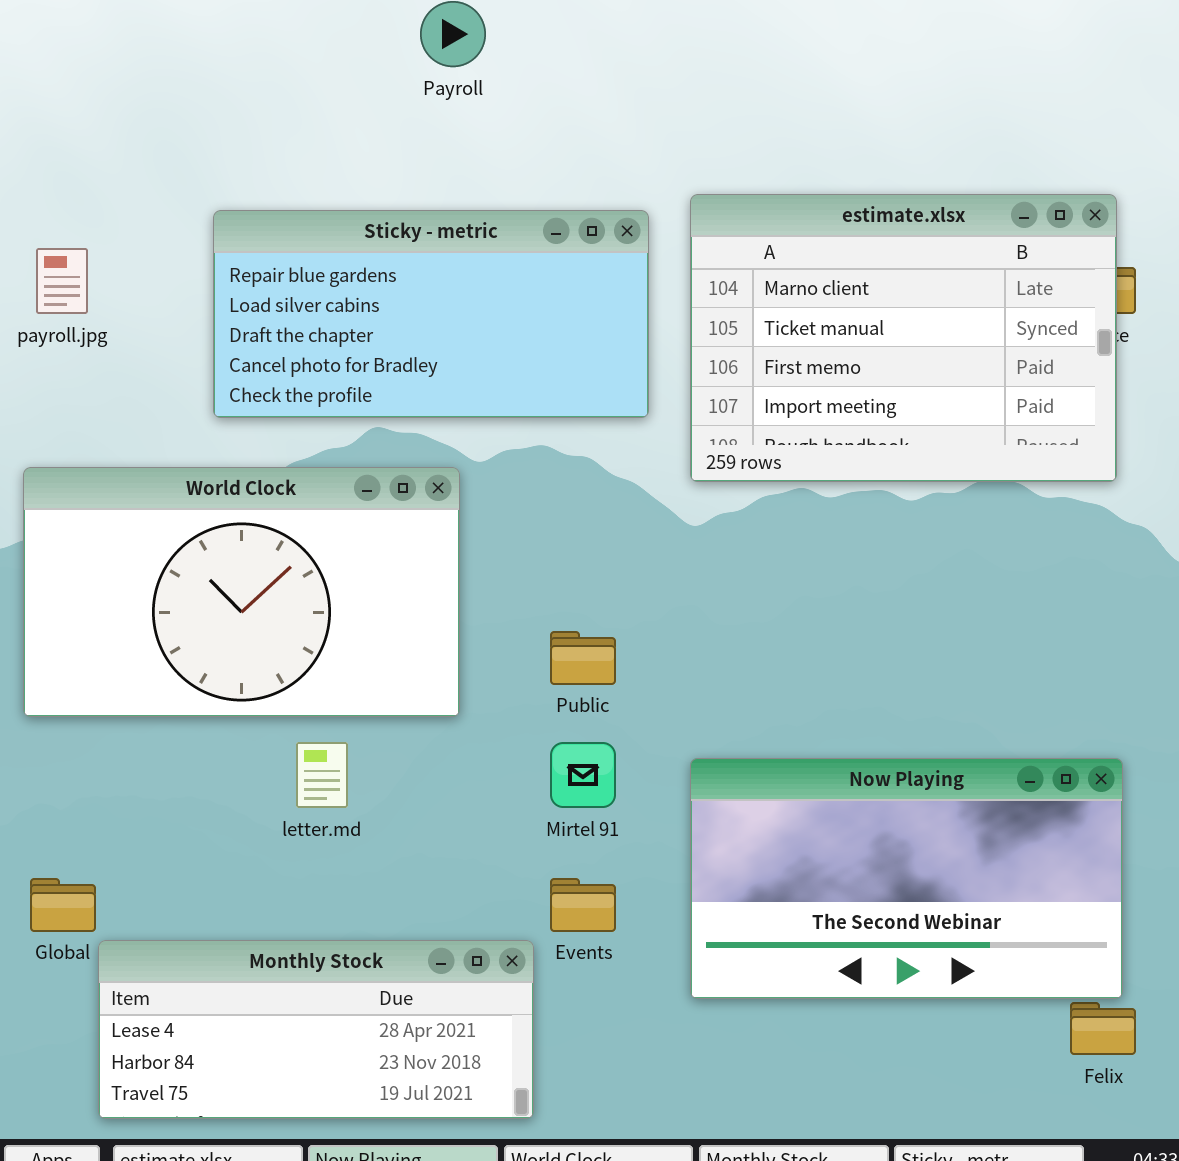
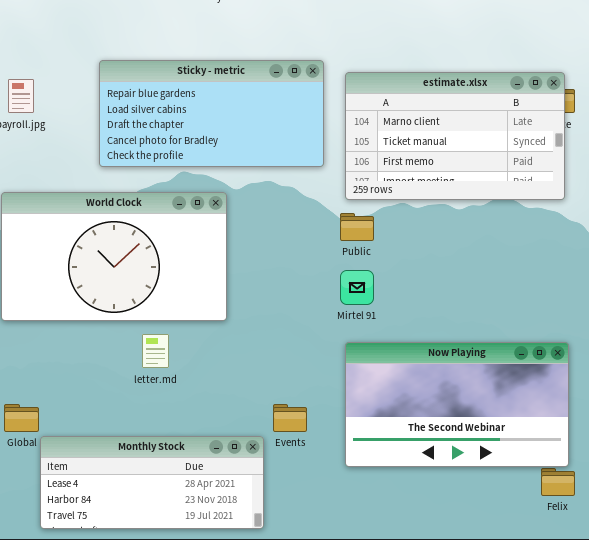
estimate.xlsx: [690,194,1117,482] -> [345,72,565,200], resized
Public: [550,631,616,685] -> [340,213,374,241], moved
Mirtel 91: [550,742,616,808] -> [340,270,374,305], moved

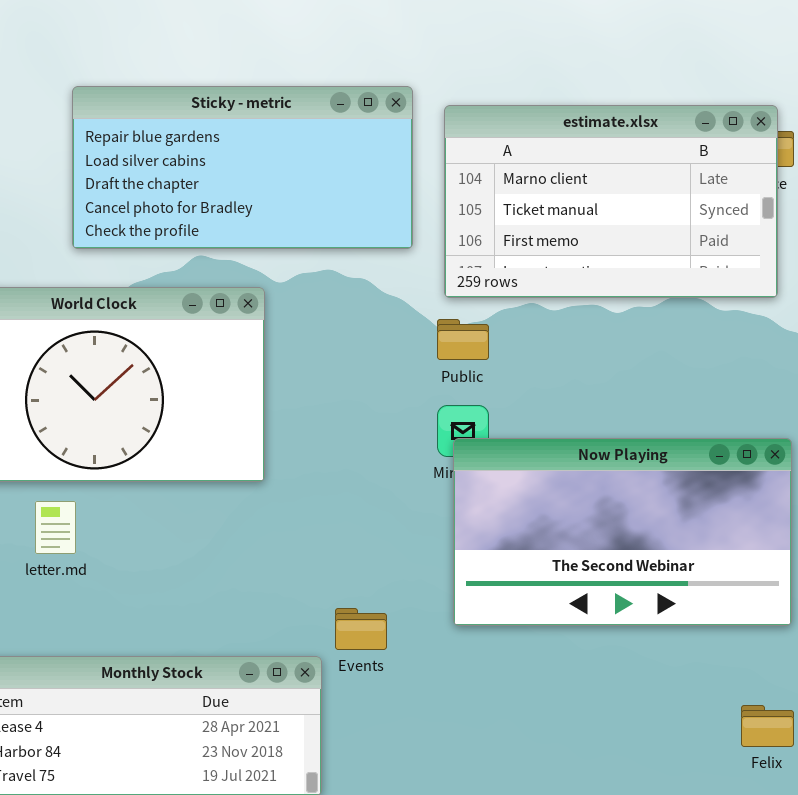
letter.md: [142,334,169,368] -> [35,501,76,554], moved
Now Playing: [345,342,569,467] -> [453,438,792,626], moved

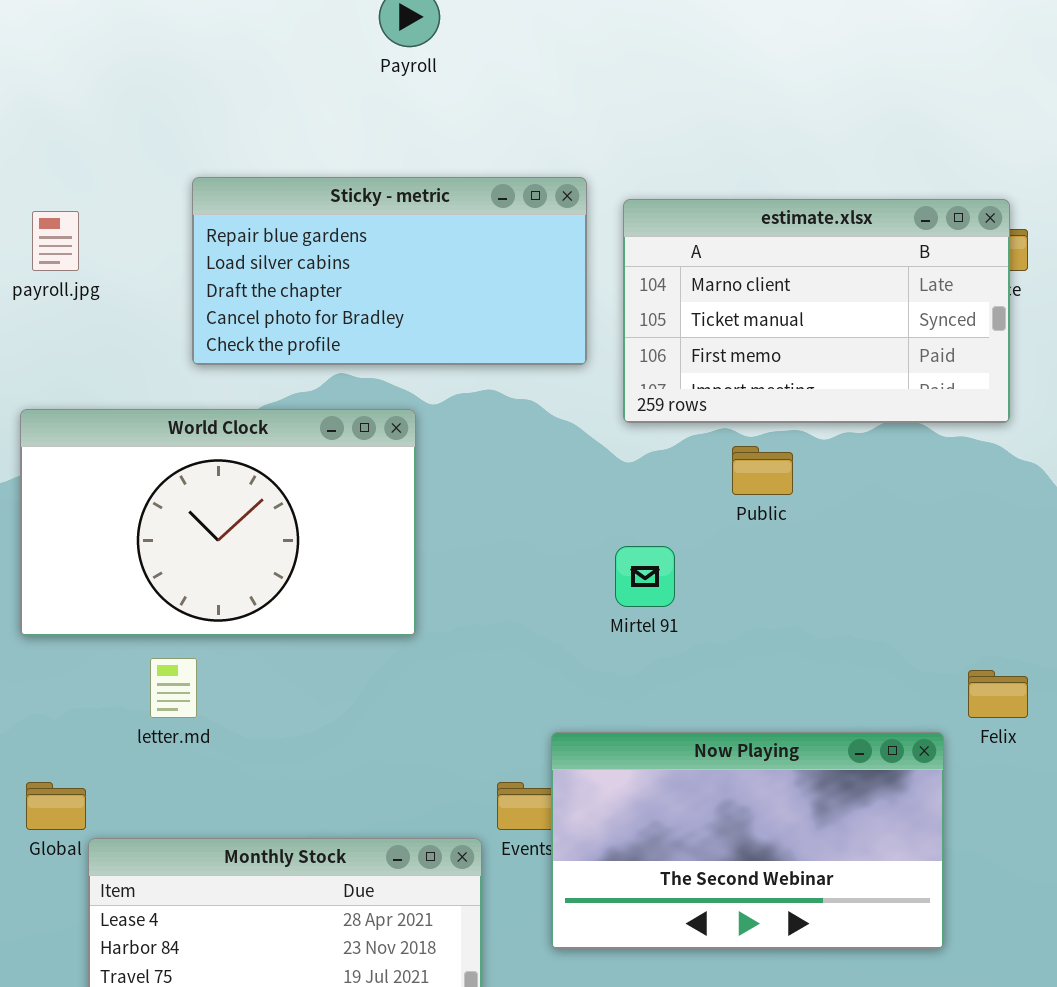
Public: [437,319,489,360] -> [732,446,793,495], moved
Now Playing: [453,438,792,626] -> [551,732,944,949], moved
Felix: [741,705,794,747] -> [968,670,1028,718], moved

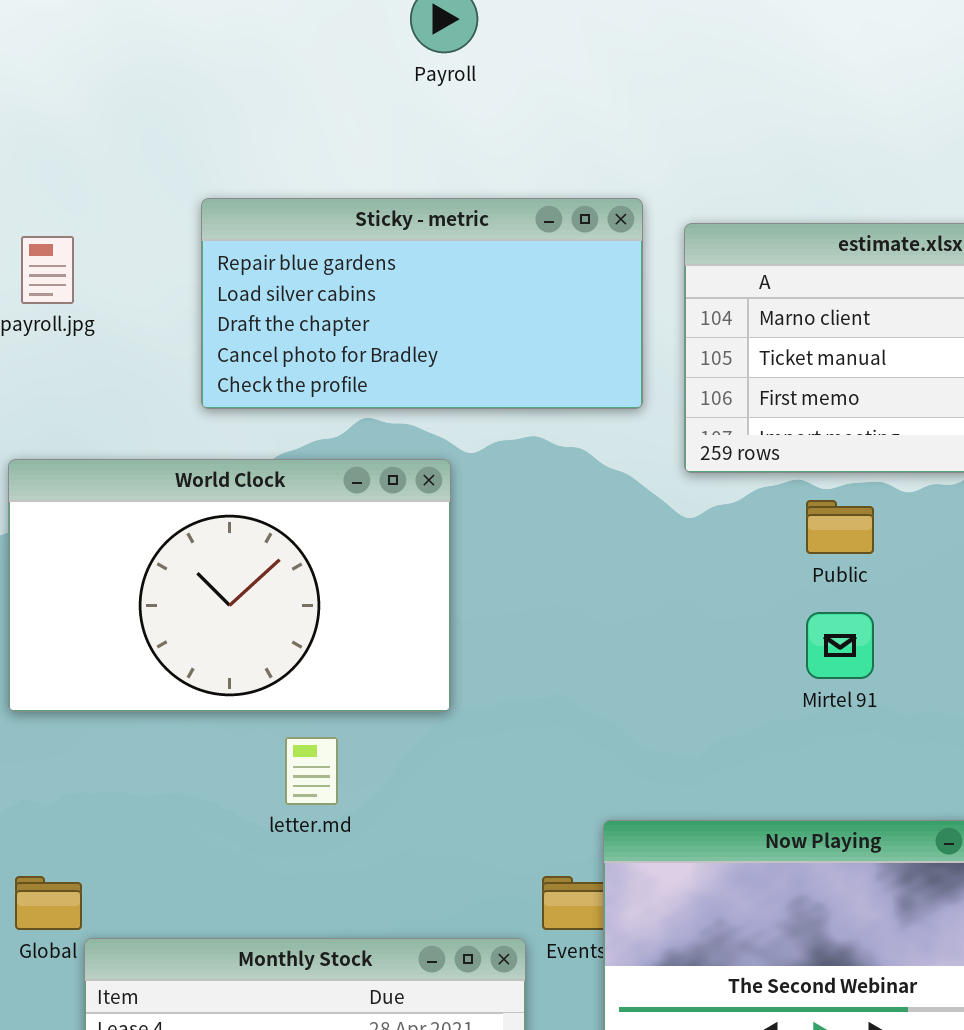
Mirtel 91: [615,546,675,607] -> [806,612,874,679], moved
letter.md: [150,658,197,718] -> [285,737,338,805], moved

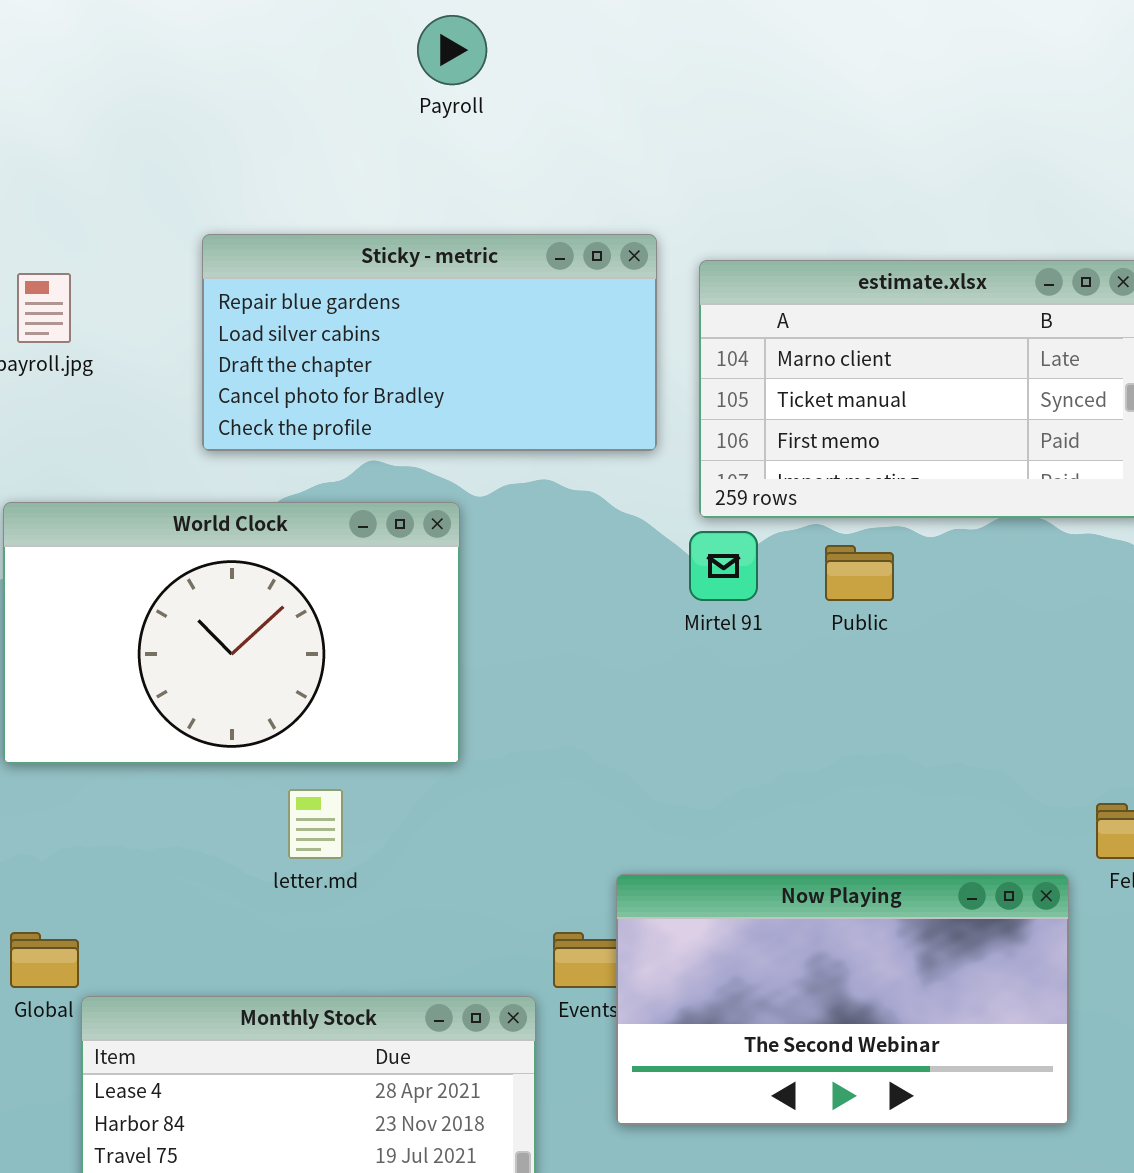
Mirtel 91: [806,612,874,679] -> [689,531,758,601], moved

